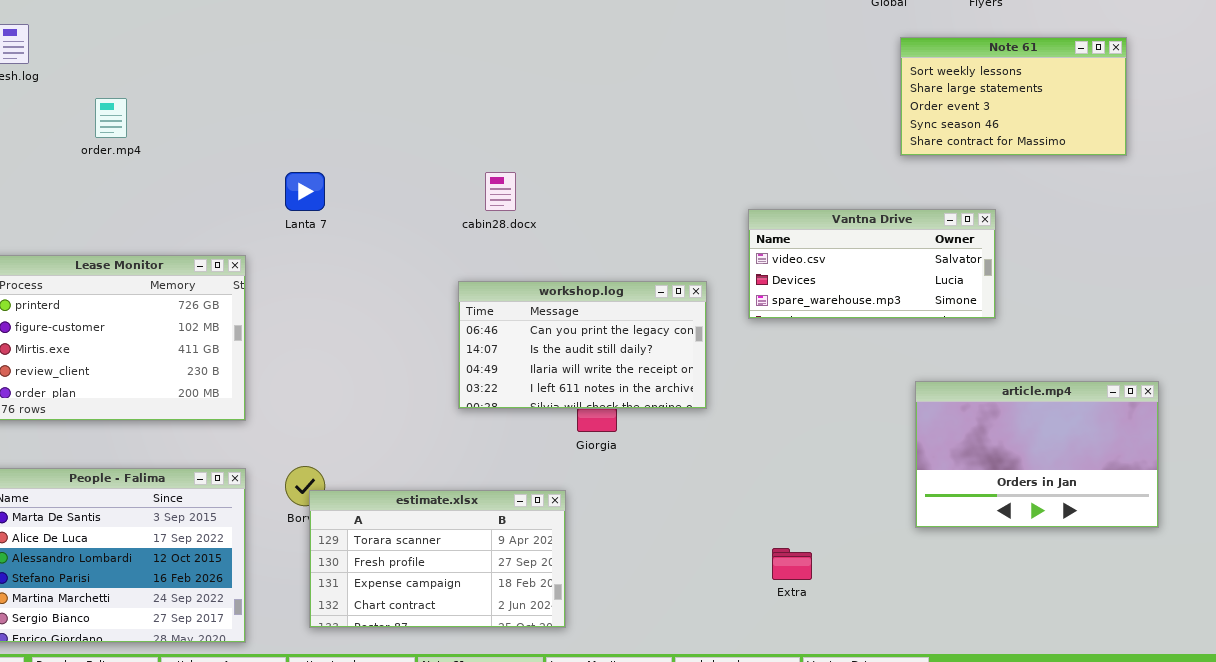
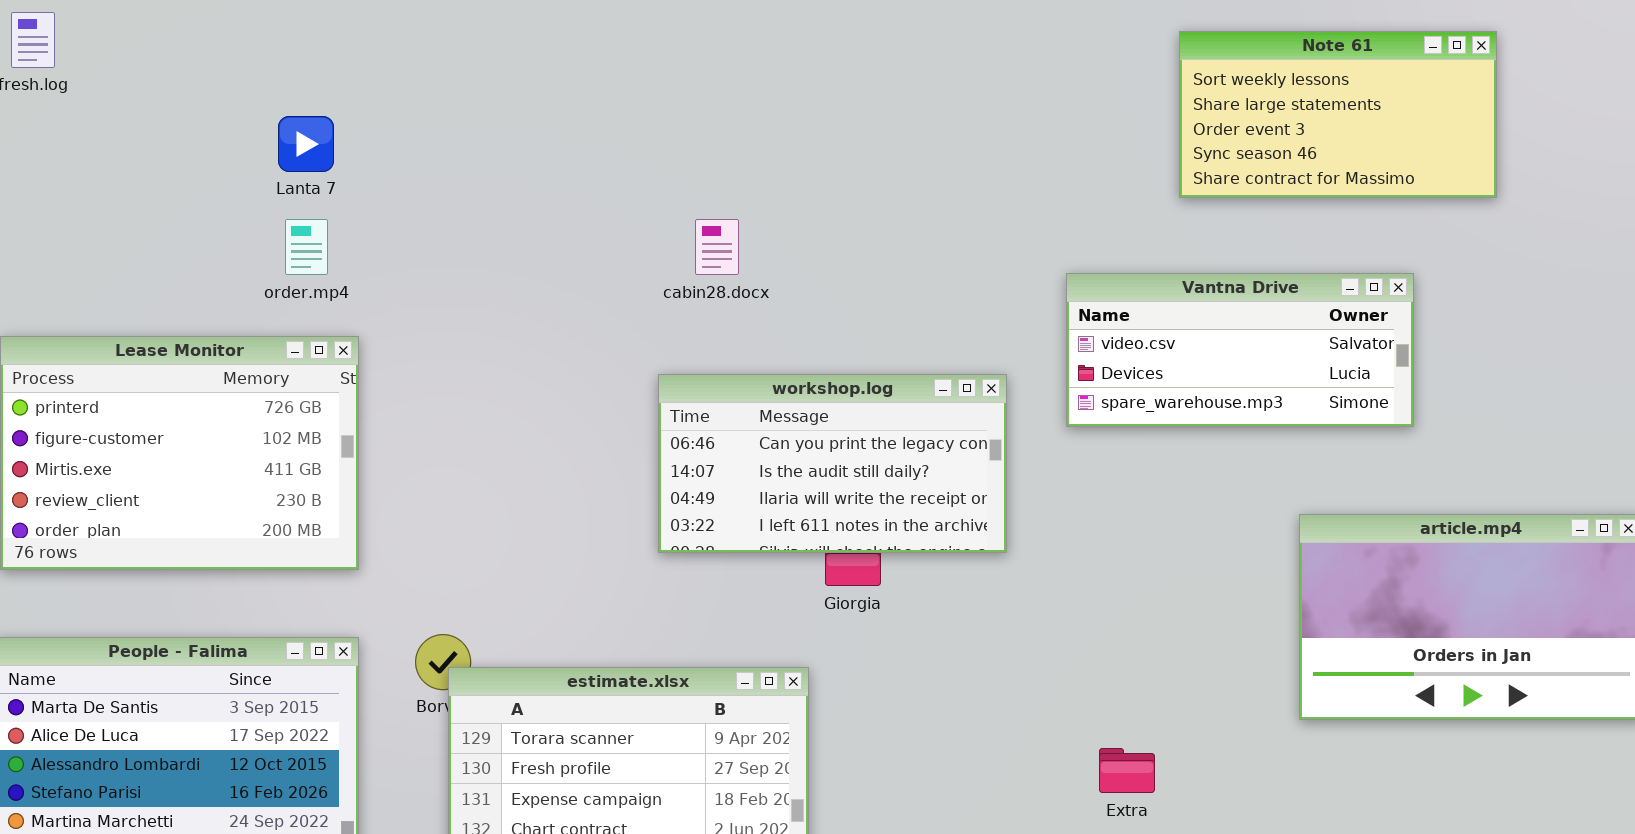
Note 61: [900,37,1127,156] -> [1179,31,1497,198], moved
order.mp4: [95,98,127,138] -> [285,219,328,275], moved
Lanta 7: [285,172,325,211] -> [278,116,334,172], moved

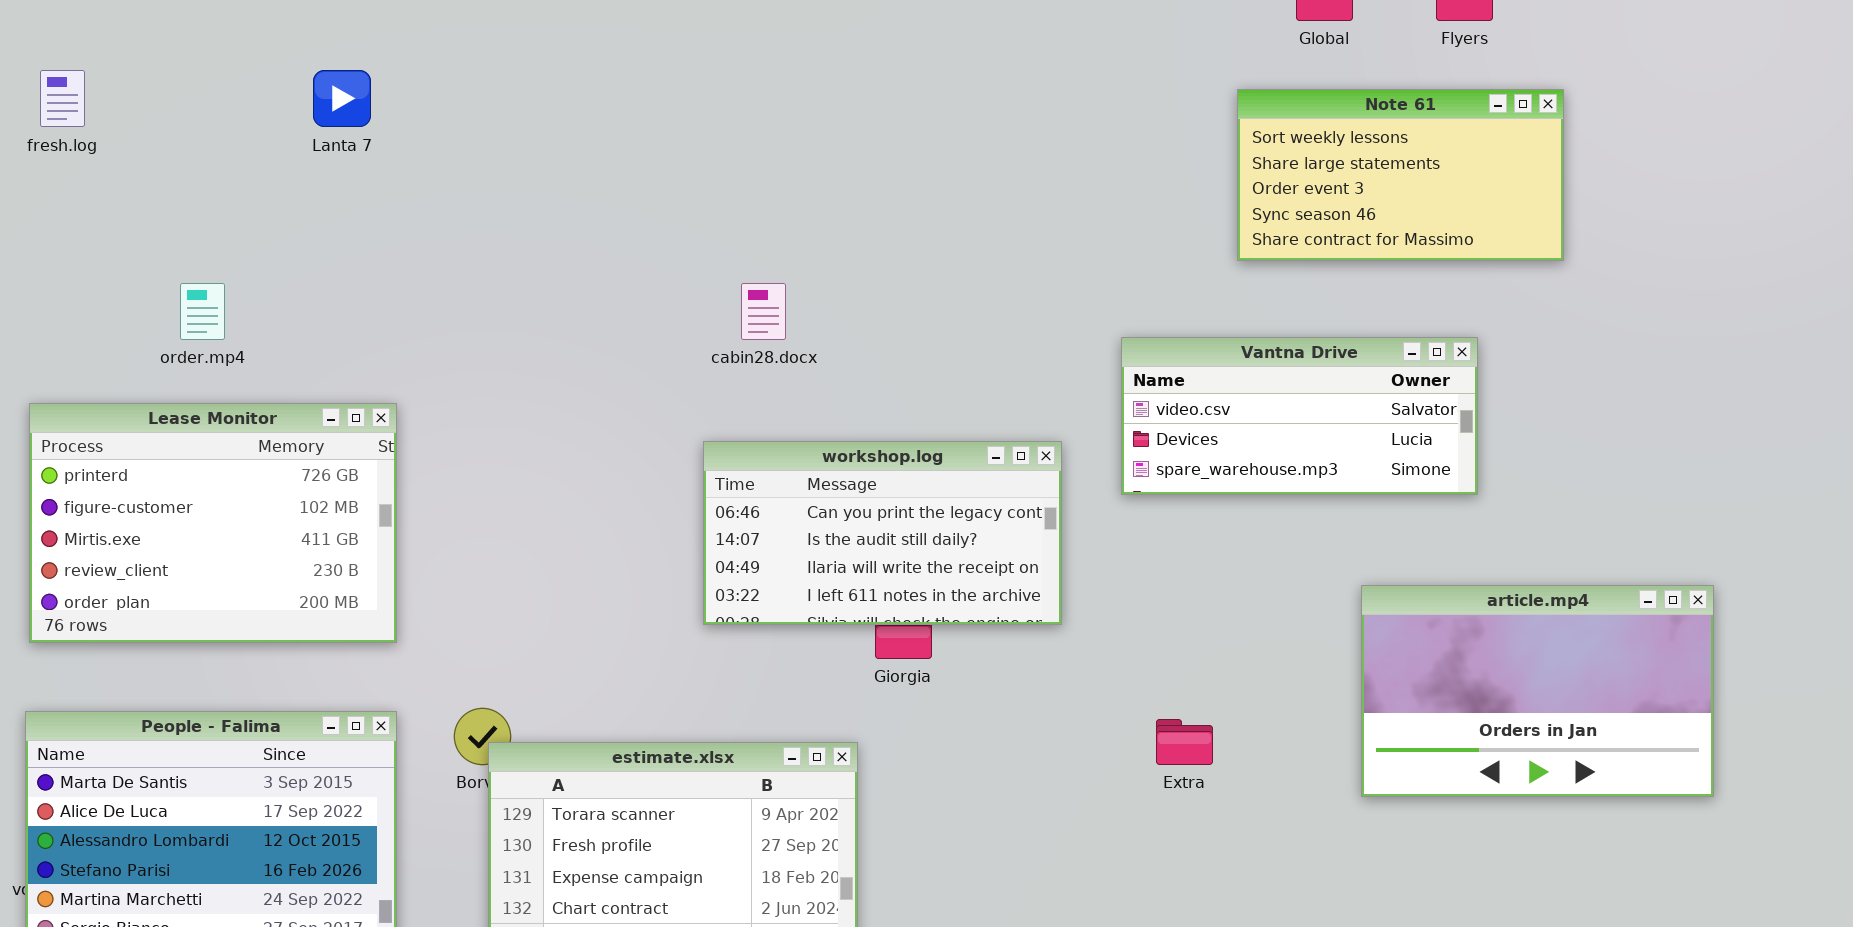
Lanta 7: [278,116,334,172] -> [313,70,371,127], moved
order.mp4: [285,219,328,275] -> [180,283,225,340], moved
Extra: [1099,748,1155,793] -> [1156,719,1213,765], moved

